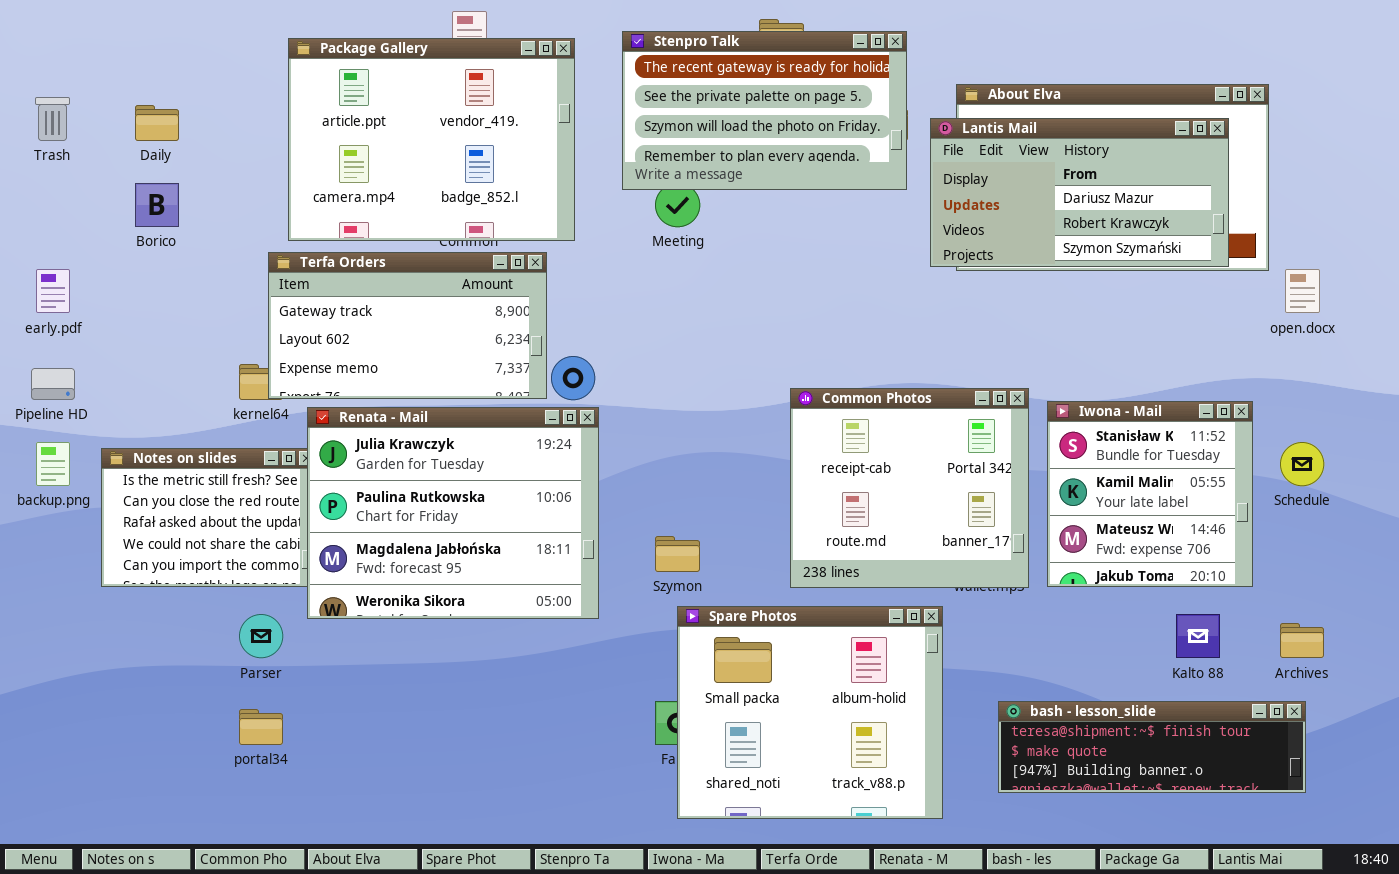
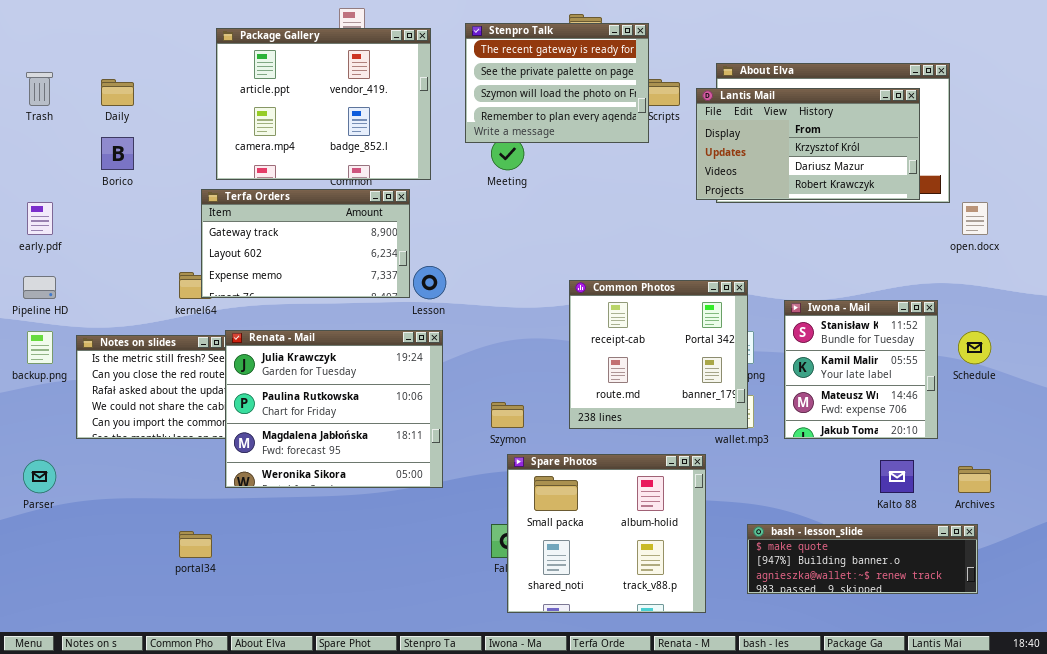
Stenpro Talk: [622,31,907,190] -> [465,23,649,143], resized
Lantis Mail: [930,118,1229,267] -> [696,88,920,200], scrolled up 1 row
Common Photos: [790,388,1029,588] -> [569,280,748,429], moved
Renata - Mail: [307,407,599,619] -> [225,330,443,488], moved
Parser: [239,614,283,658] -> [23,460,56,493], moved
bash - lesson_slide: [998,701,1306,793] -> [747,524,978,594], scrolled down 1 row

